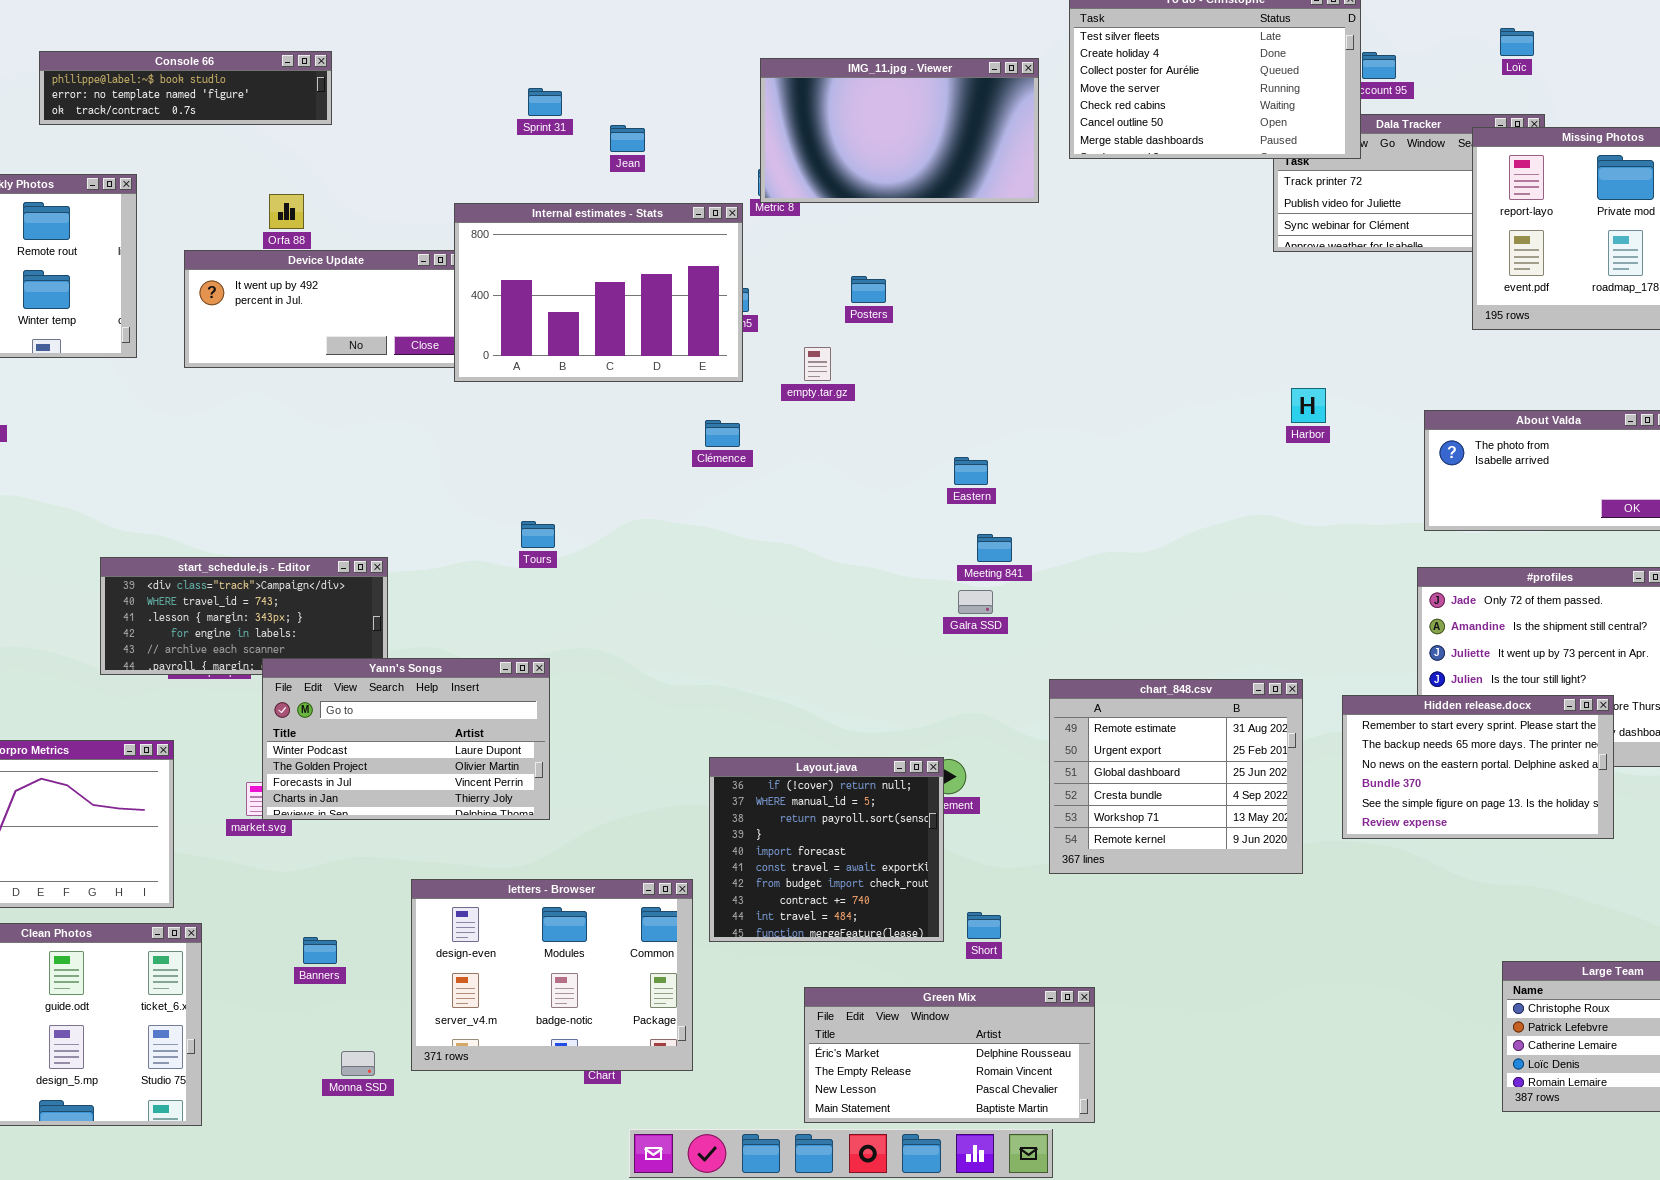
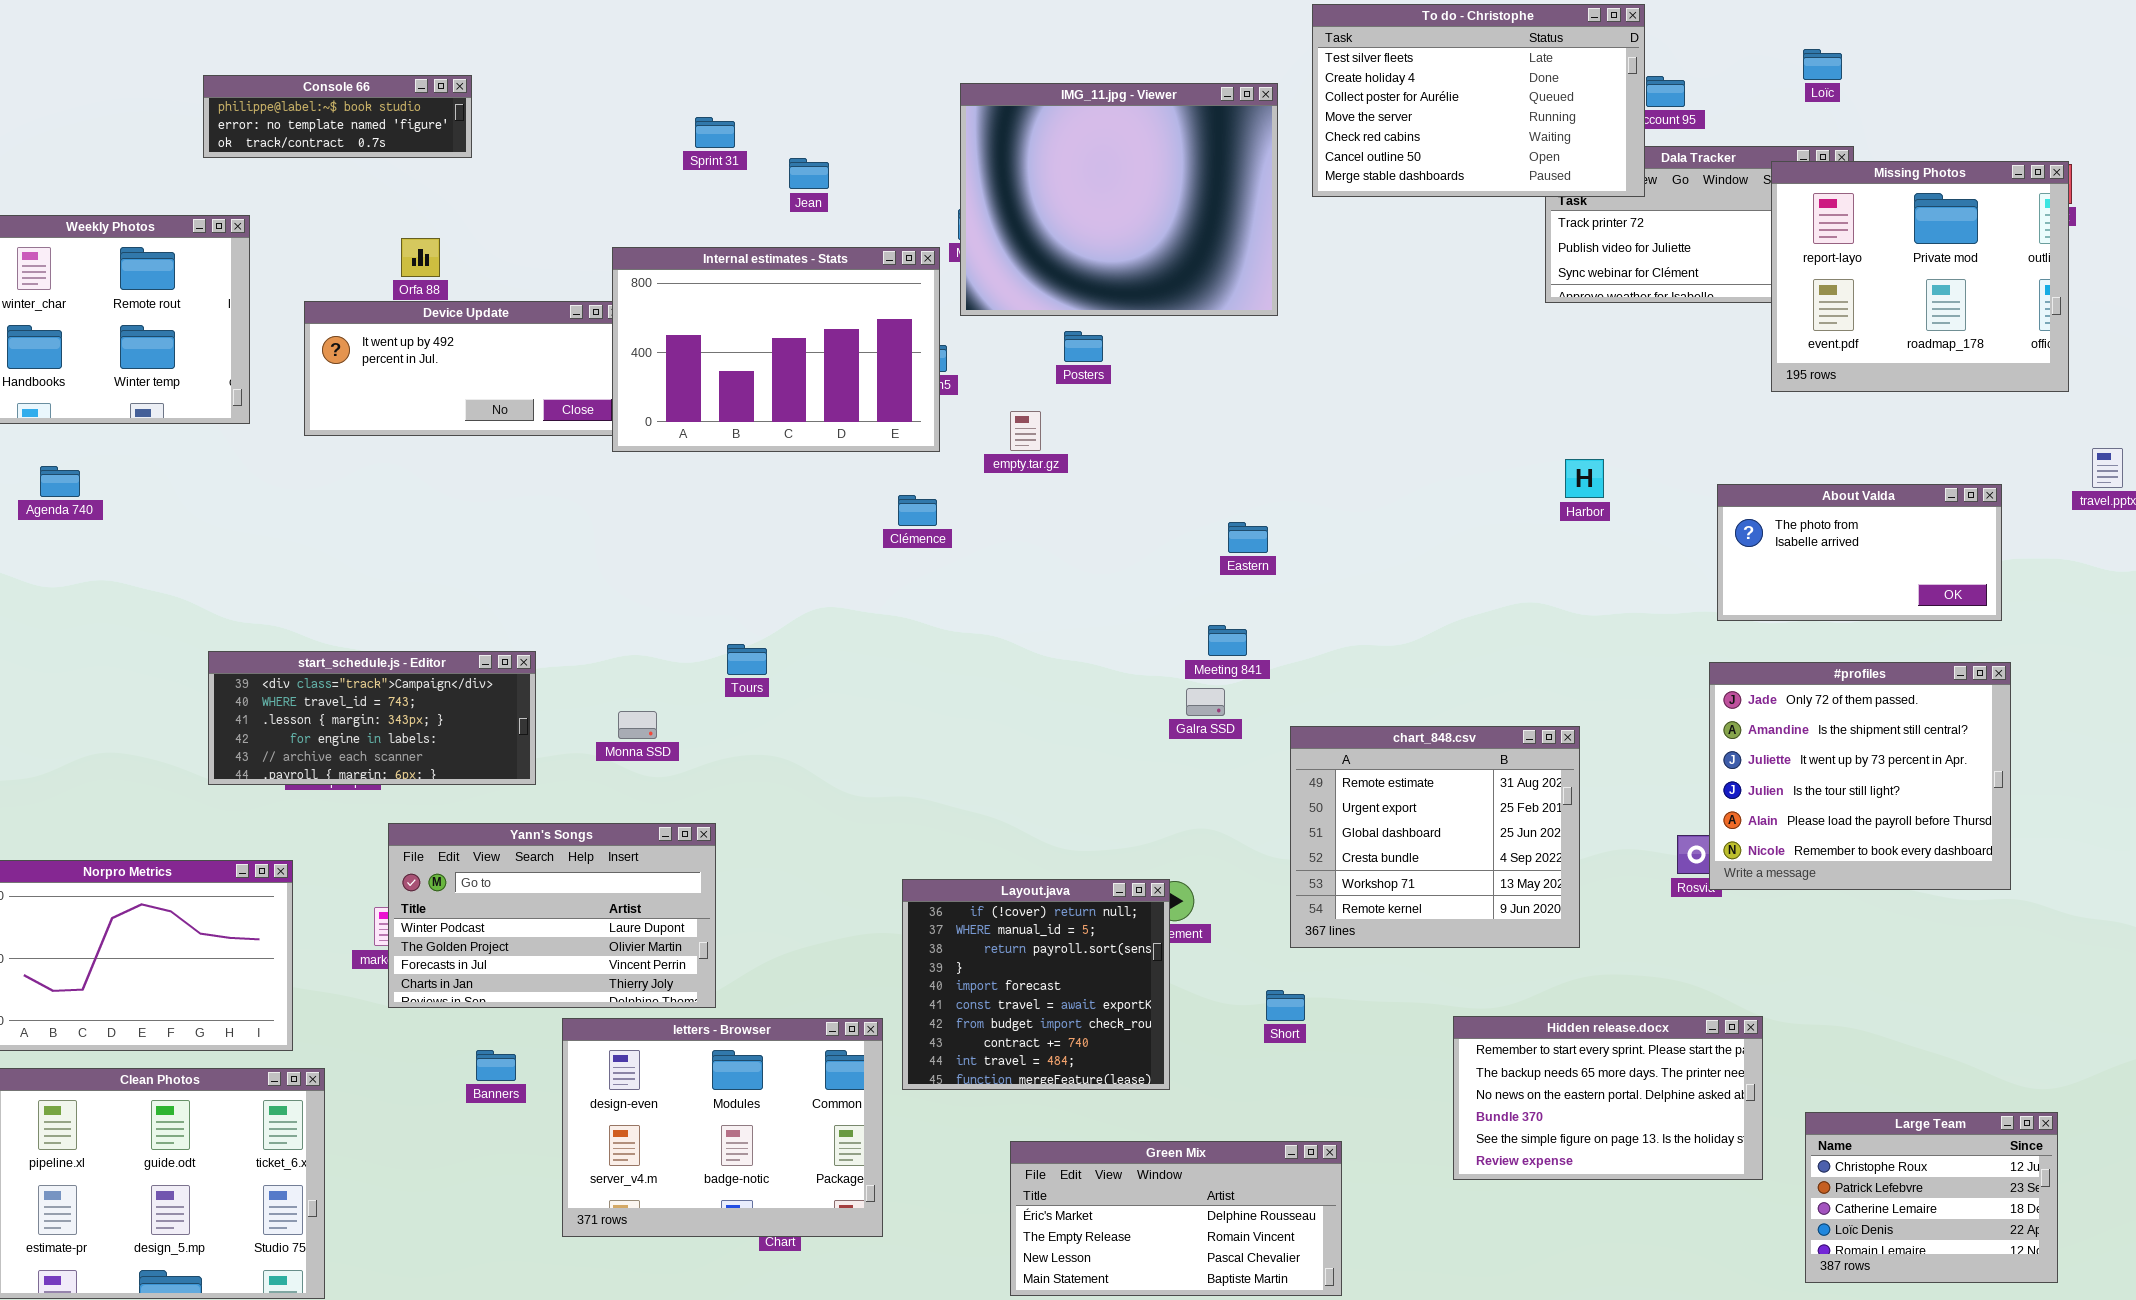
Console 66: [39,51,332,125] -> [203,75,472,158], resized
IMG_11.jpg - Viewer: [760,58,1039,203] -> [960,83,1278,316], resized
Eastern: [954,457,988,485] -> [1228,522,1268,553], moved
Tours: [521,521,555,548] -> [727,644,767,675], moved
Yann's Songs: [262,658,550,820] -> [388,823,716,1008], moved
chart_848.csv: [1049,679,1303,874] -> [1290,726,1580,948], moved
Hidden release.docx: [1342,695,1614,839] -> [1453,1016,1763,1180], moved
Short: [967,912,1001,939] -> [1266,990,1305,1021], moved
Banners: [303,937,337,964] -> [476,1050,516,1081], moved
Monna SSD: [341,1051,375,1076] -> [618,711,657,739], moved

